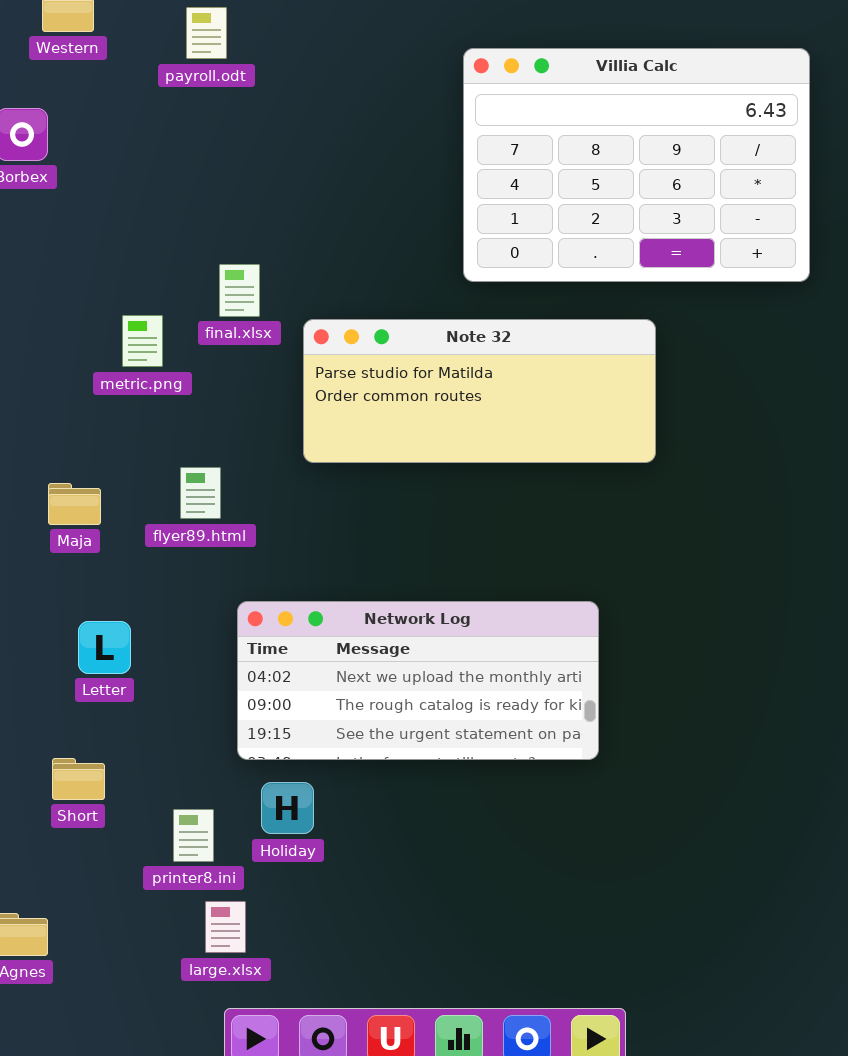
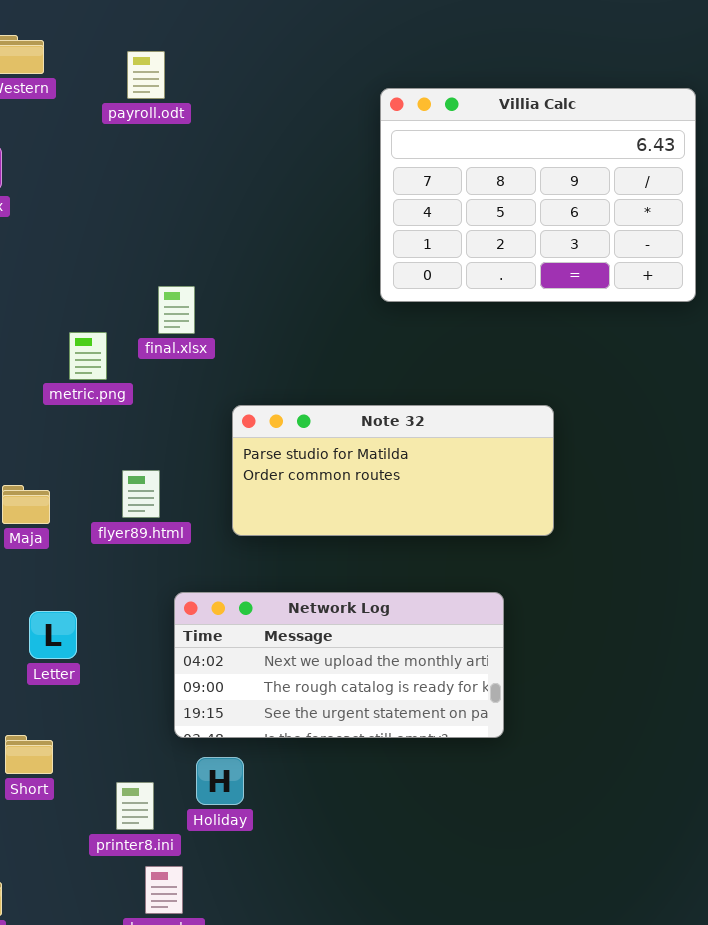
Note 32: [303,319,656,463] -> [232,405,554,536], moved

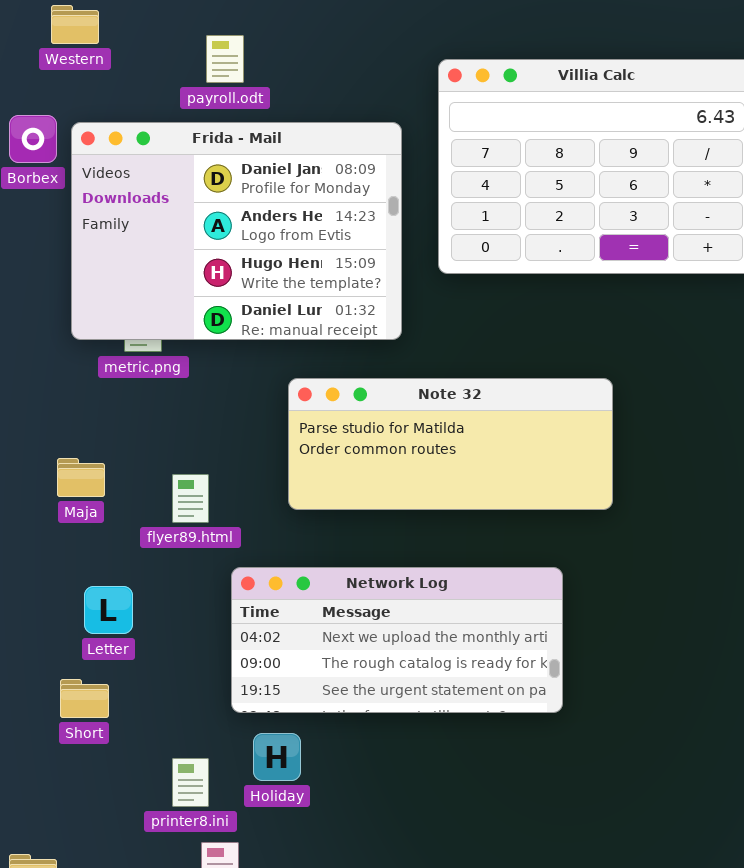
payroll.odt: [127,51,165,99] -> [206,35,244,83], moved
Frida - Mail: none -> [71,122,402,340], opened
flyer89.html: [122,470,160,518] -> [172,474,209,523], moved
Short: [5,735,53,774] -> [60,679,109,718], moved

